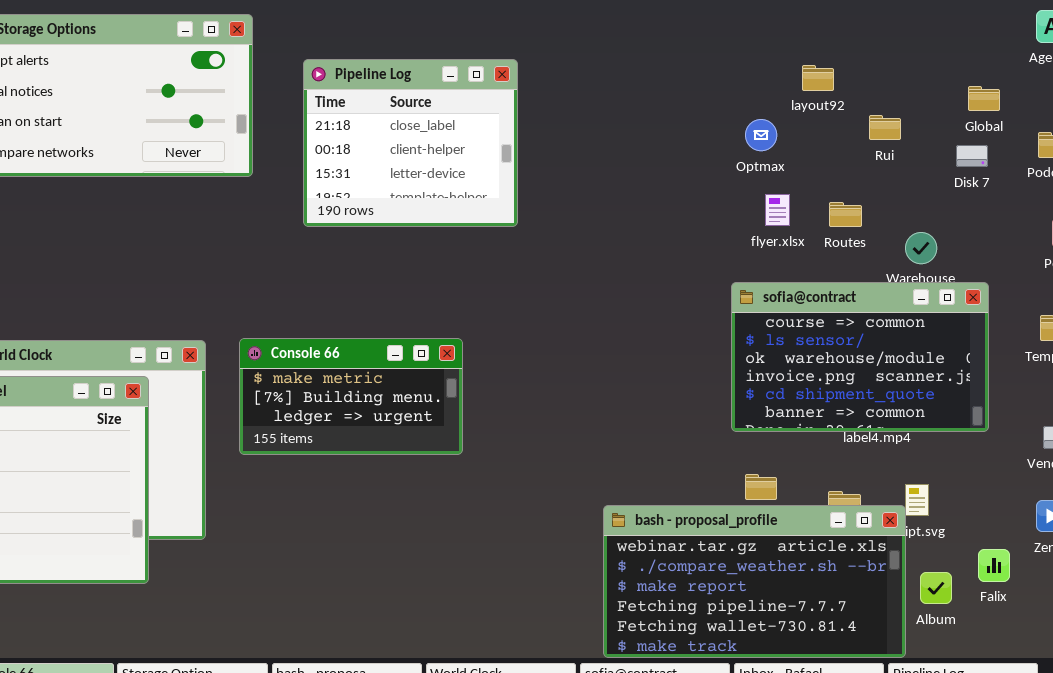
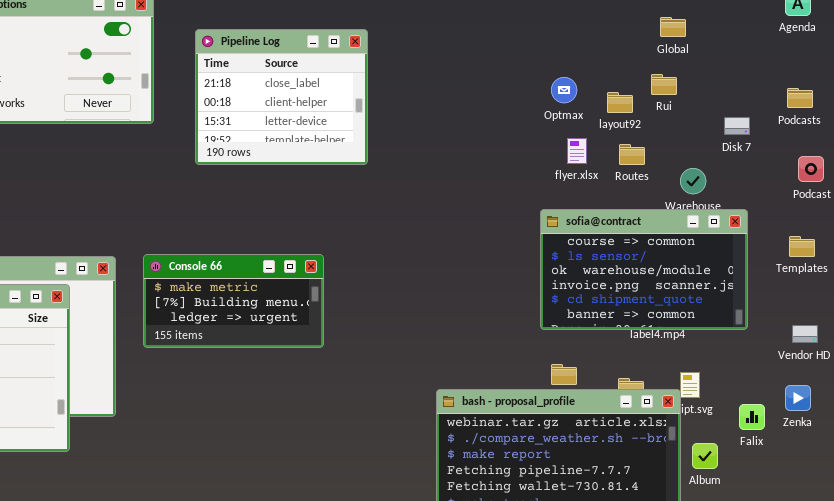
layout92: [802,65,834,91] -> [607,92,633,113], moved
Global: [968,86,1000,111] -> [660,17,686,37], moved
Disk 7: [956,145,988,167] -> [724,117,750,135], moved
Falix: [978,549,1010,582] -> [739,404,765,430], moved

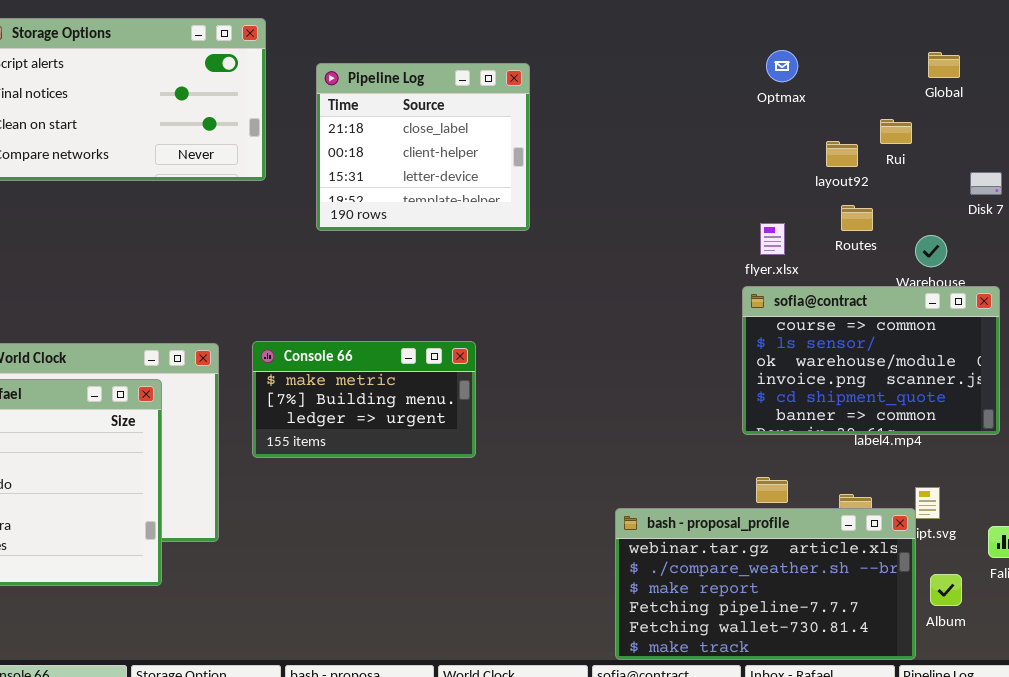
Global: [660,17,686,37] -> [928,52,960,78], moved
Optmax: [551,77,577,103] -> [766,50,798,82], moved
flyer.xlsx: [567,138,587,164] -> [760,223,785,255], moved

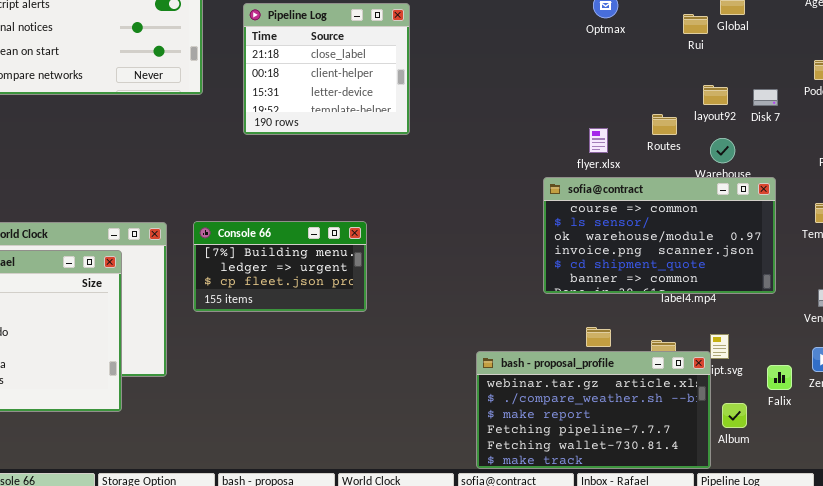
Rui: [880,119,912,144] -> [683,14,708,34], moved
layout92: [826,141,858,167] -> [703,85,728,105], moved
sofia@contract: [742,286,1000,435] -> [543,177,776,294], resized
Console 66: [252,341,476,458] -> [193,221,367,312], scrolled down 1 row

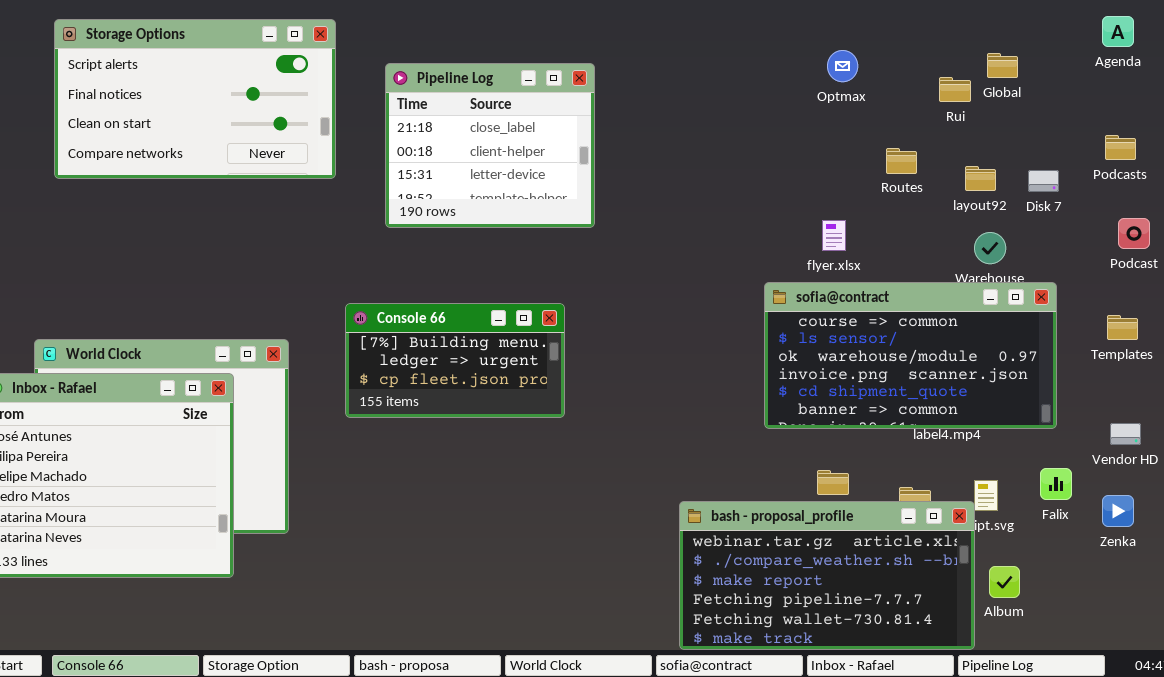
Routes: [652,114,677,135] -> [886,148,917,174], moved
Console 66: [193,221,367,312] -> [345,303,565,418], moved
Falix: [767,365,792,390] -> [1040,468,1072,500], moved

